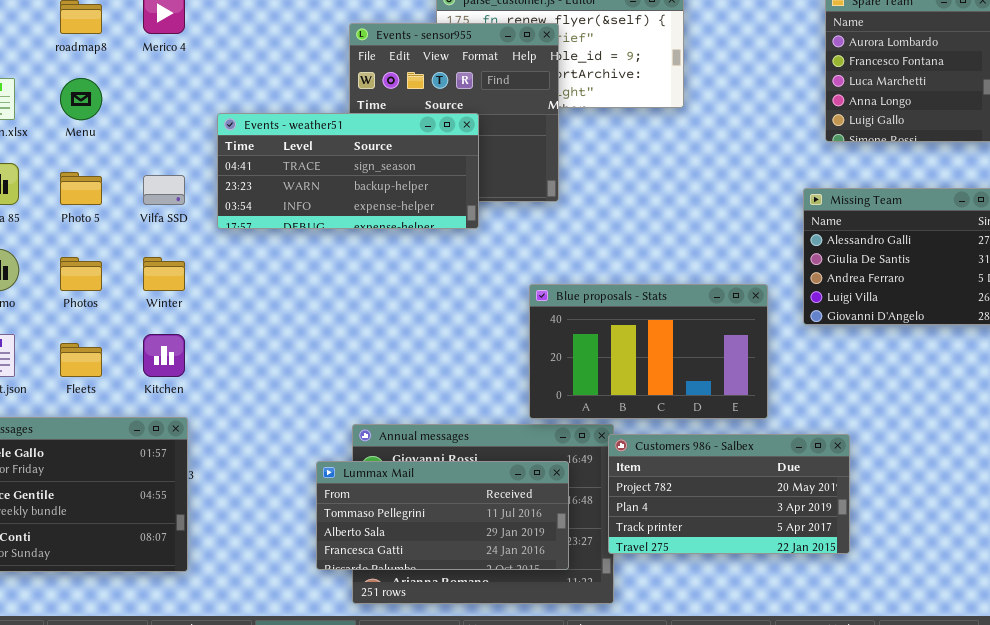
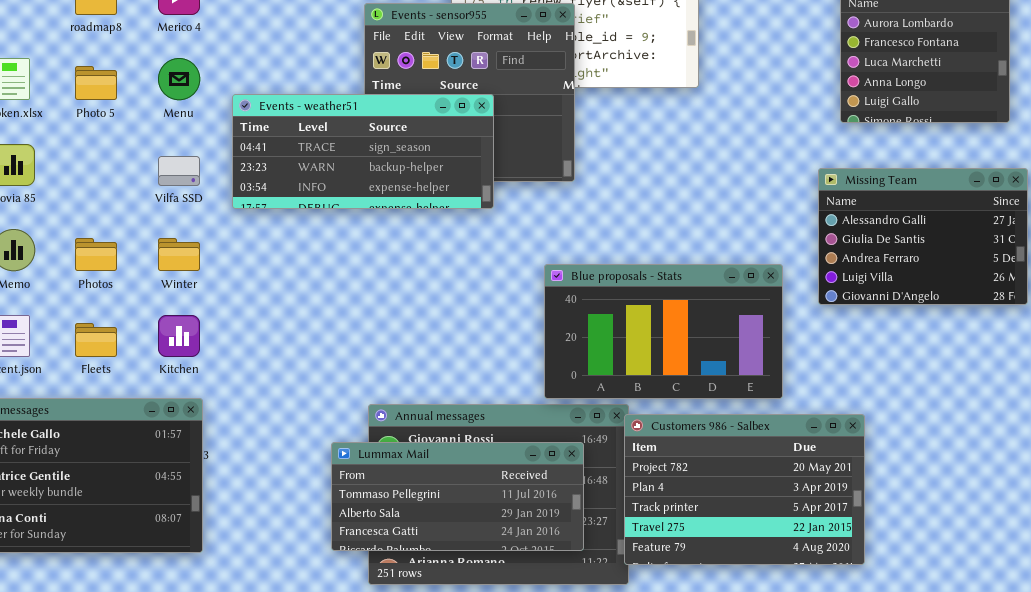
Menu: [60,78,102,120] -> [158,58,200,100], moved
Photo 5: [60,172,102,205] -> [75,66,117,100], moved
Customers 986 - Salbex: [608,434,850,554] -> [624,414,865,565], resized

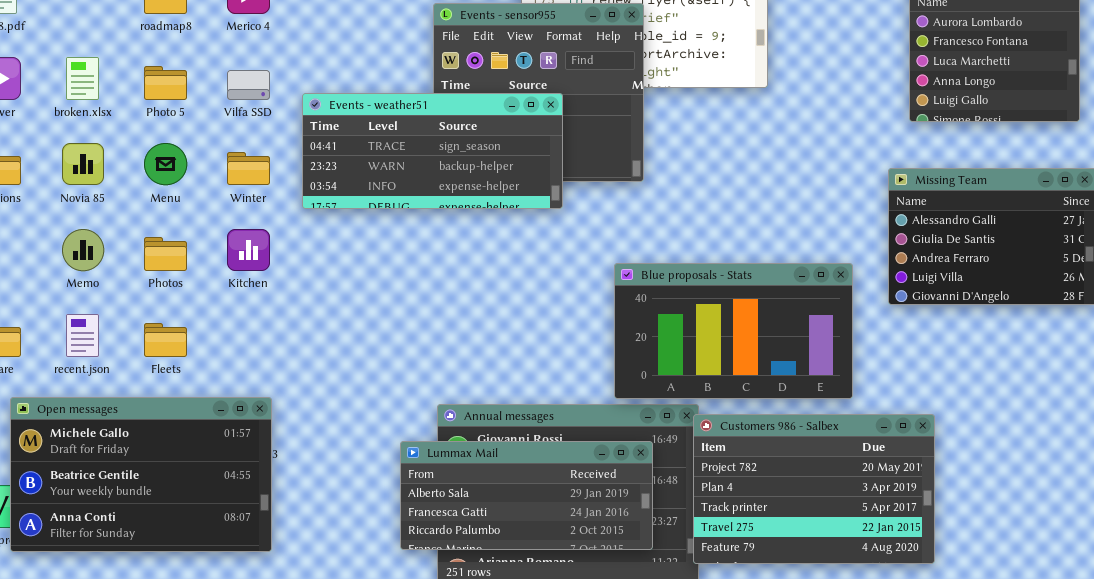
Menu: [158,58,200,100] -> [144,143,187,185], moved
Vilfa SSD: [158,156,200,186] -> [227,70,270,100], moved
Winter: [158,238,200,271] -> [227,152,270,185], moved
Kitchen: [158,315,200,357] -> [227,229,270,271], moved
Lummax Mail: [331,442,584,551] -> [400,441,653,550], scrolled down 1 row

